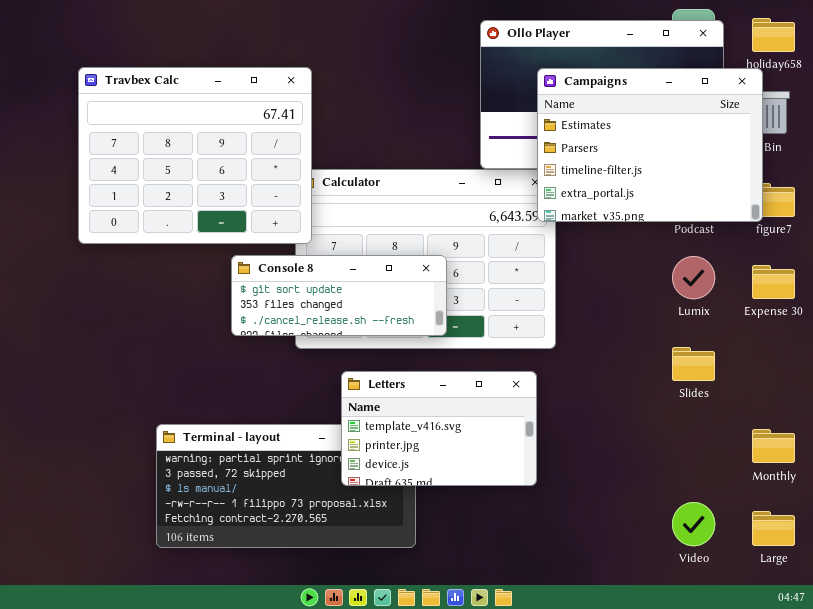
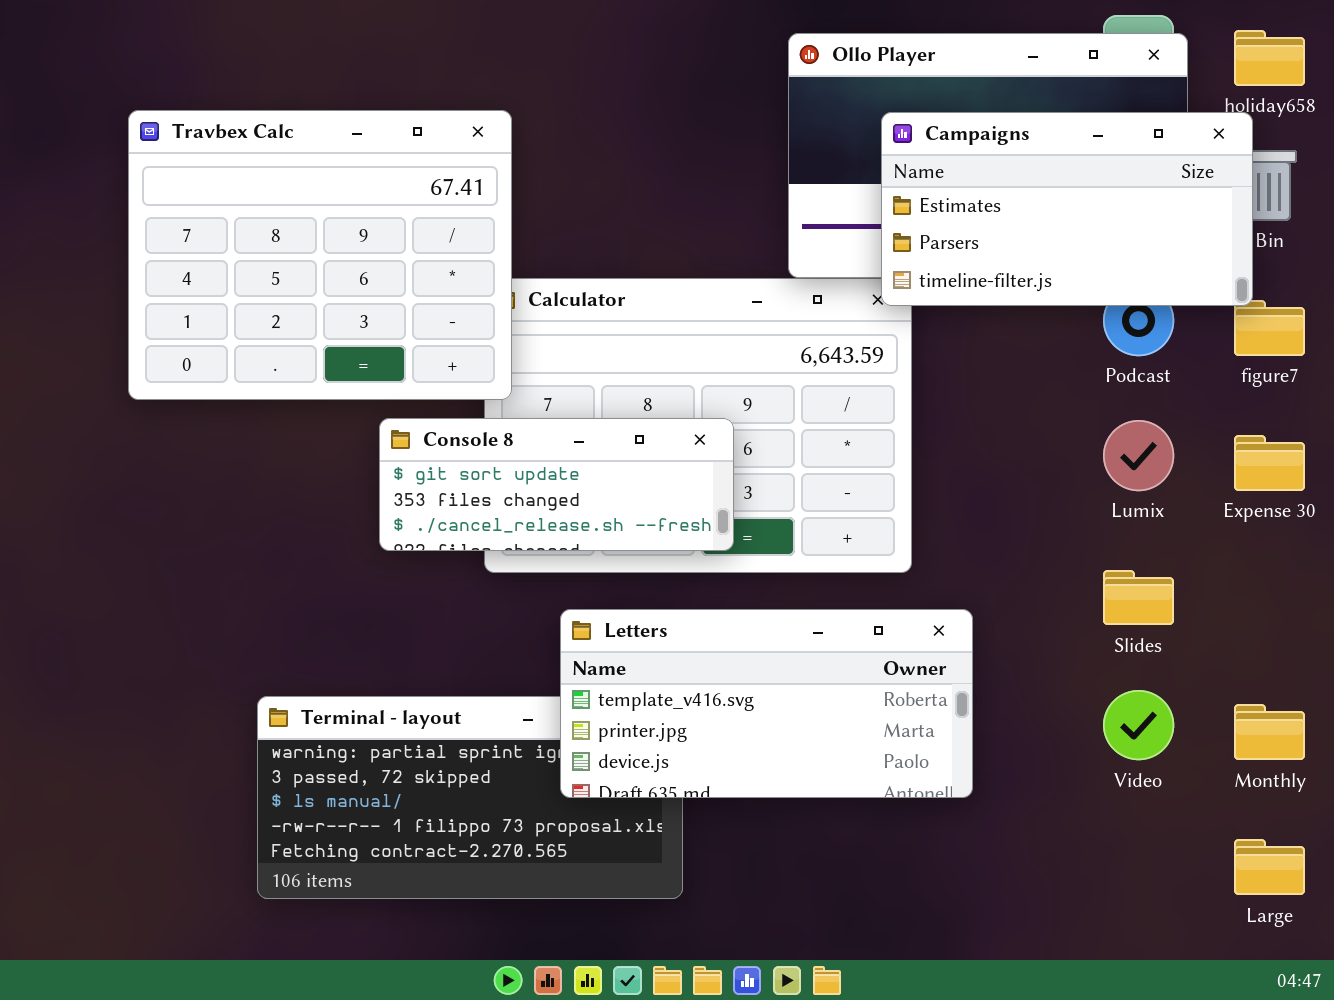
Campaigns: [537,68,763,222] -> [881,112,1253,306], resized
Letters: [341,371,537,486] -> [560,609,973,798], resized
Video: [672,502,715,546] -> [1103,690,1174,760], moved

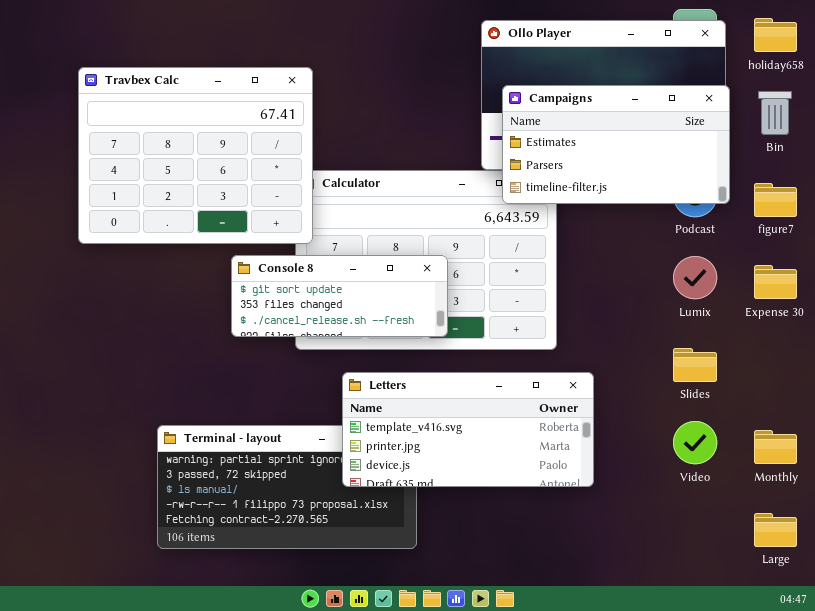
Campaigns: [881,112,1253,306] -> [502,85,730,204], moved

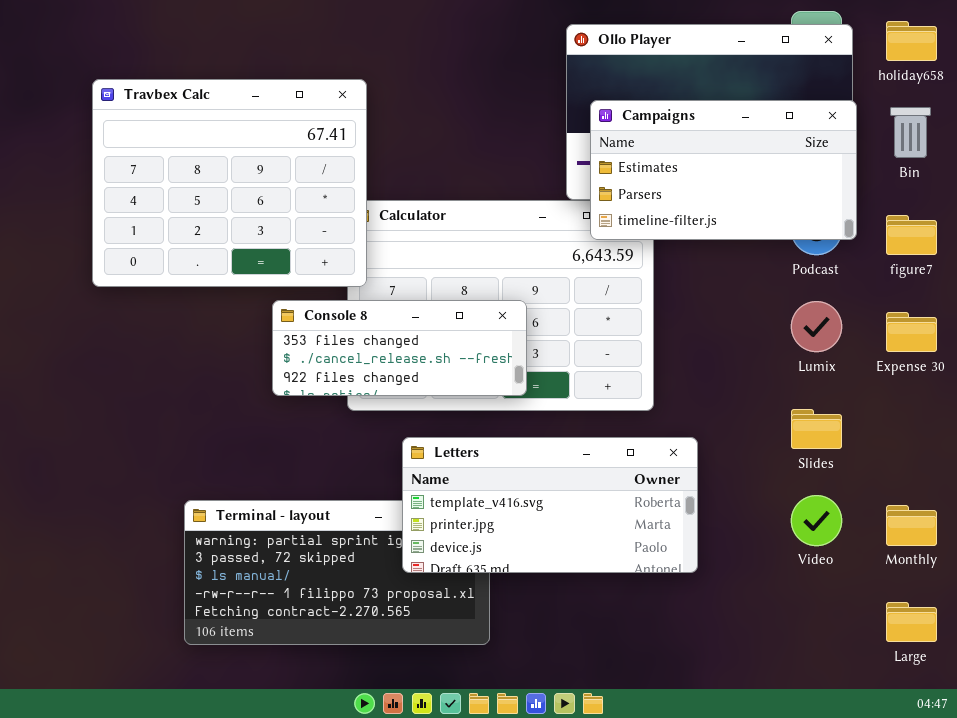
Console 8: [231,255,448,337] -> [272,300,527,396], scrolled down 1 row

